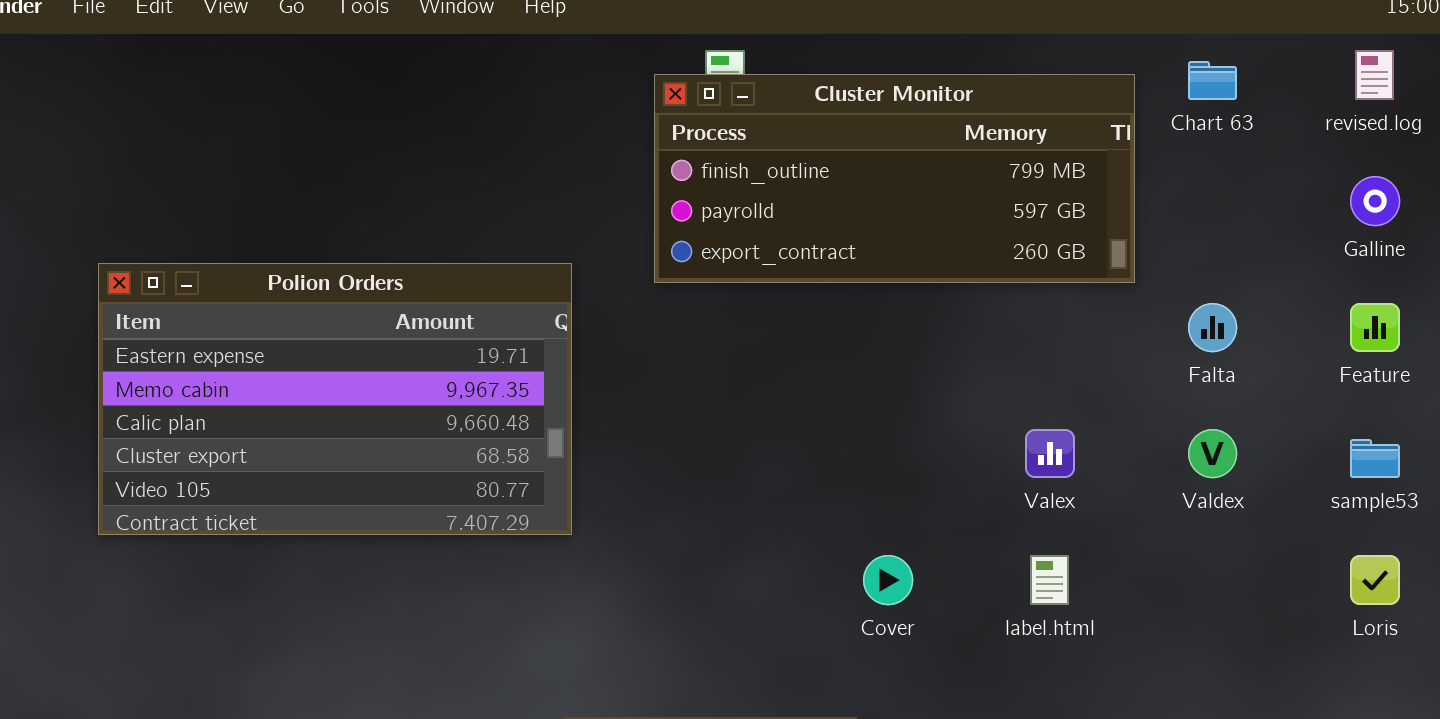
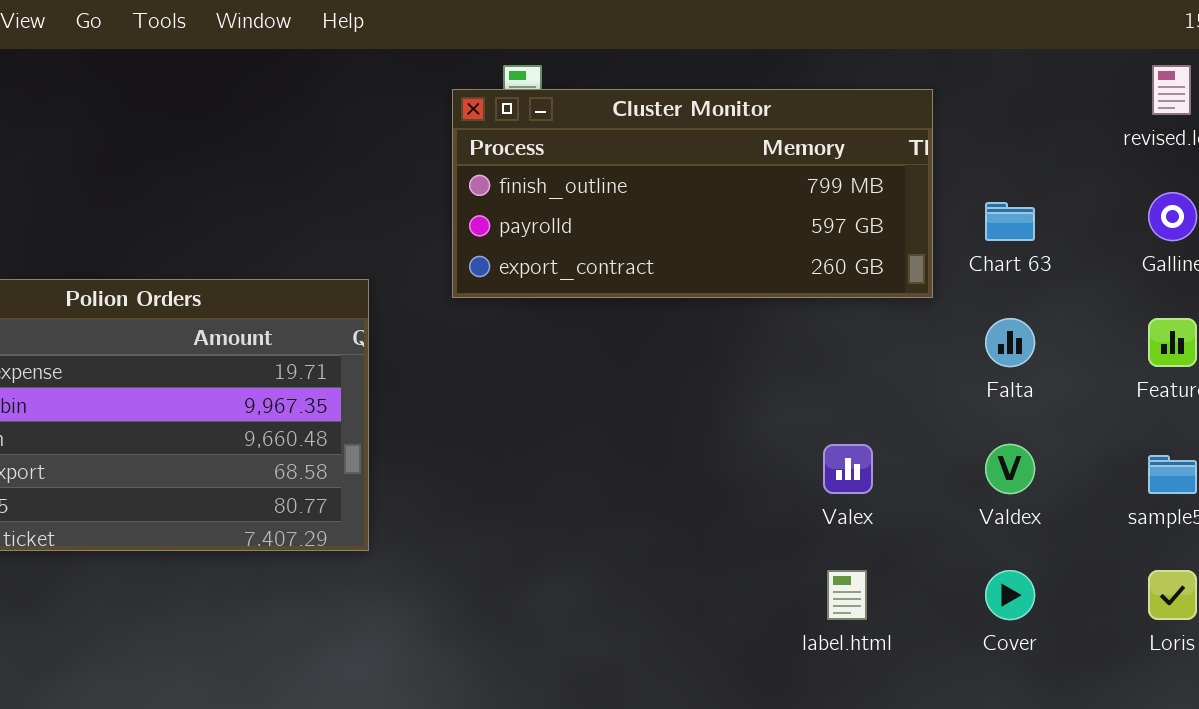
Chart 63: [1188,61,1237,100] -> [985,202,1035,241], moved
Cover: [863,555,913,605] -> [985,570,1035,620], moved

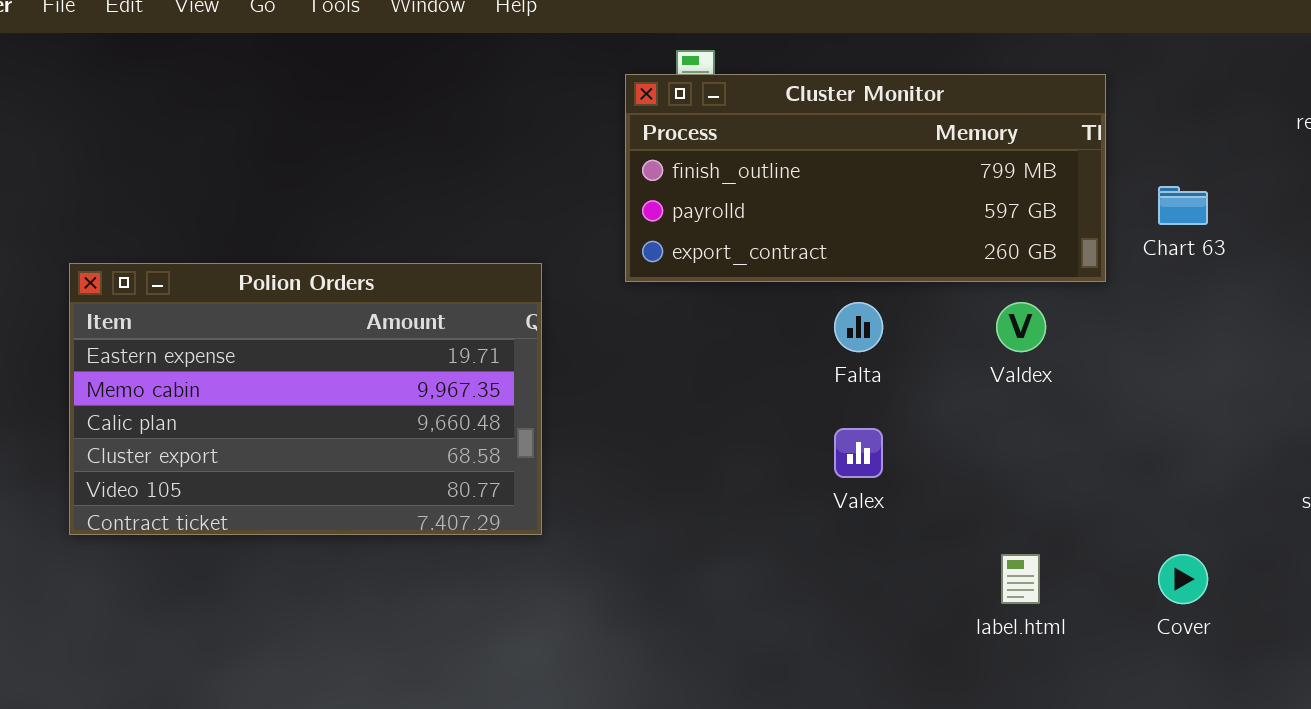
Falta: [985,318,1035,367] -> [834,302,883,352], moved
Valex: [823,444,873,494] -> [834,428,883,478], moved
Valdex: [985,444,1035,494] -> [996,302,1046,352], moved

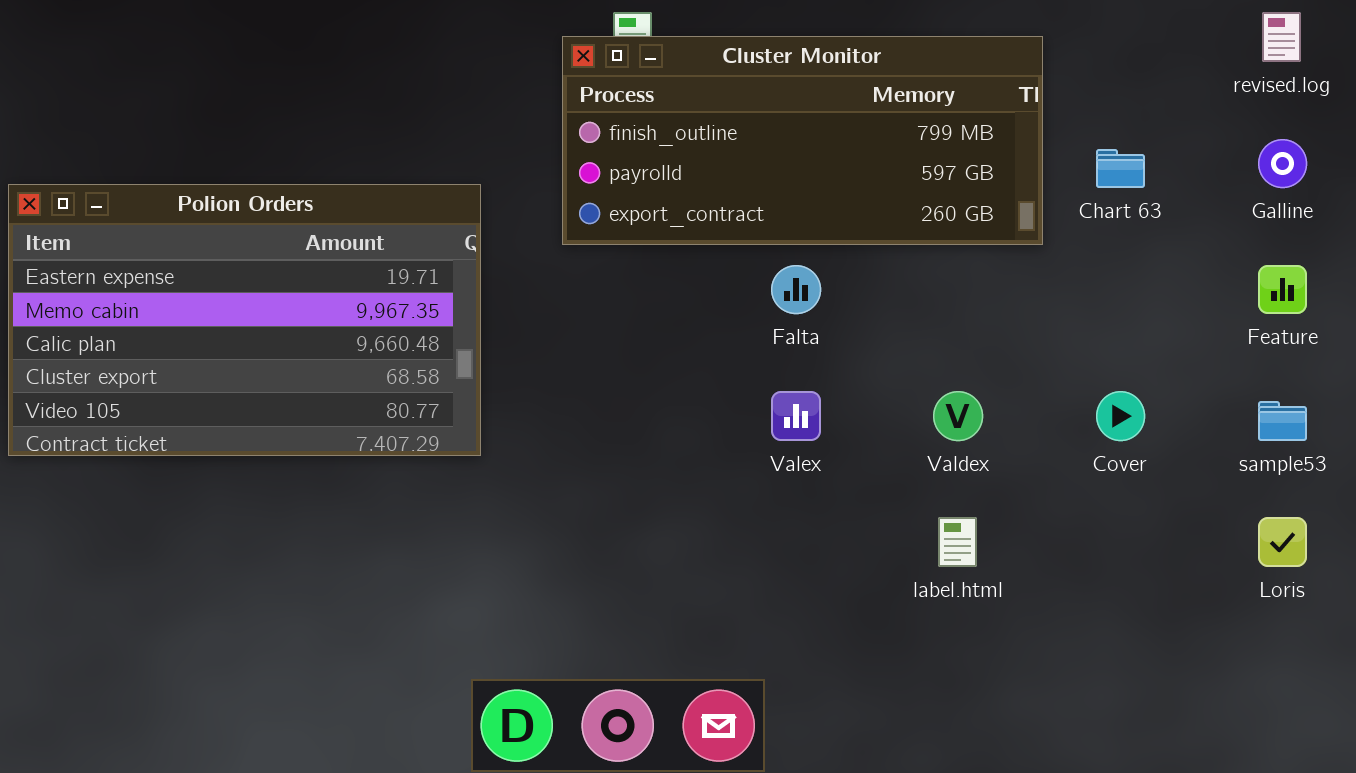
Polion Orders: [69,263,542,535] -> [8,184,481,456], moved
Valdex: [996,302,1046,352] -> [933,391,983,441], moved
Cover: [1158,554,1208,604] -> [1096,391,1145,441], moved

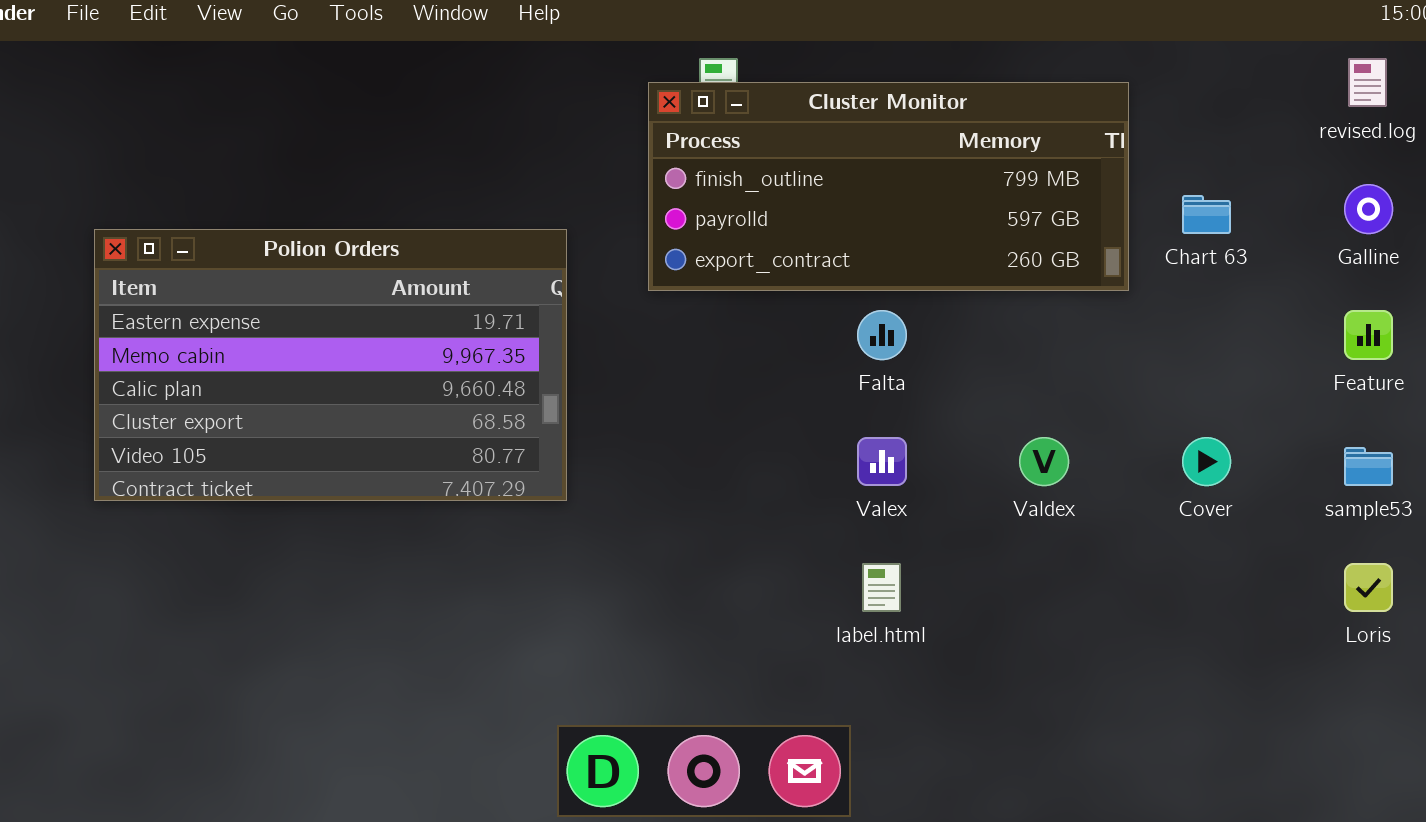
label.html: [938,517,977,567] -> [862,563,901,612], moved

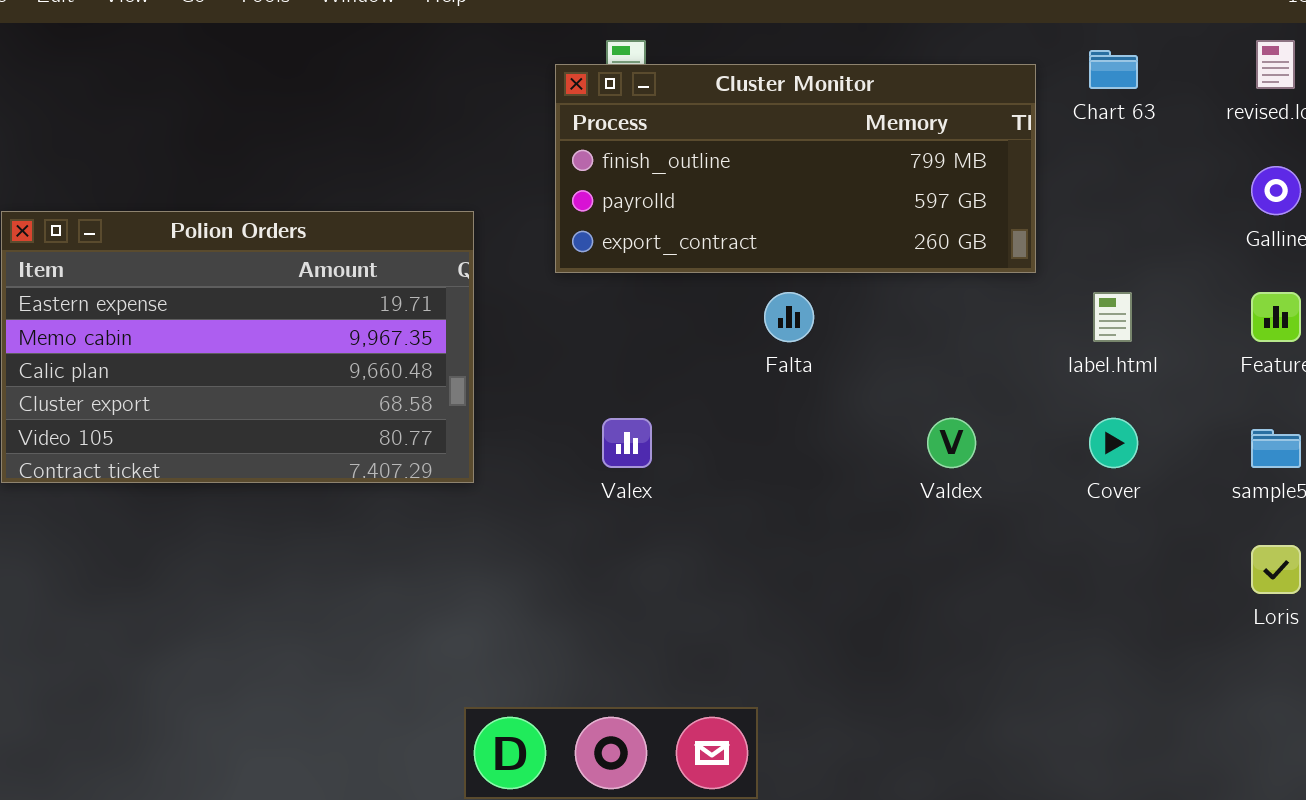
Chart 63: [1182,195,1231,234] -> [1089,50,1138,89], moved
Valex: [857,437,907,486] -> [602,418,652,468], moved
label.html: [862,563,901,612] -> [1093,292,1132,342], moved

